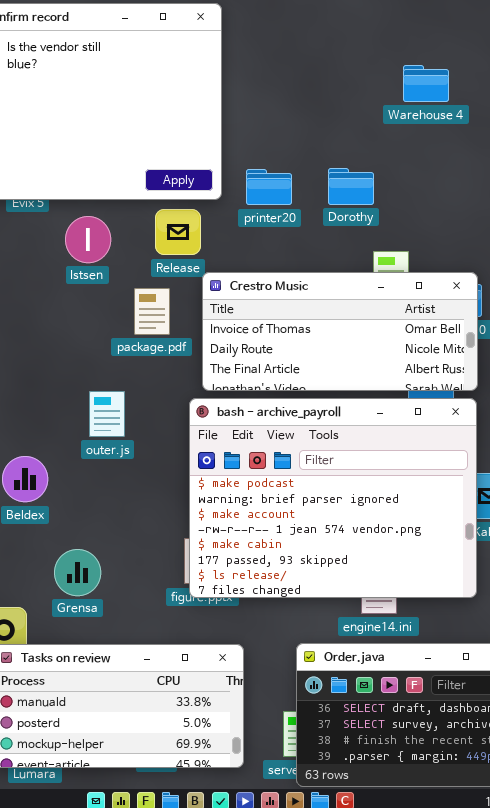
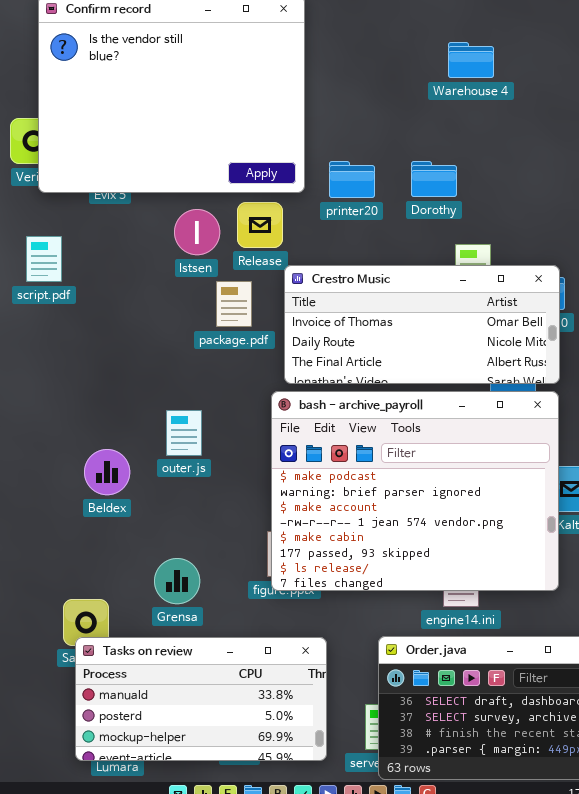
Warehouse 4: [403,65,449,102] -> [448,42,494,78], moved
Istsen: [65,216,111,263] -> [174,209,220,255], moved
outer.js: [89,391,125,437] -> [166,410,202,456], moved
Grensa: [54,549,101,596] -> [154,558,200,604], moved

